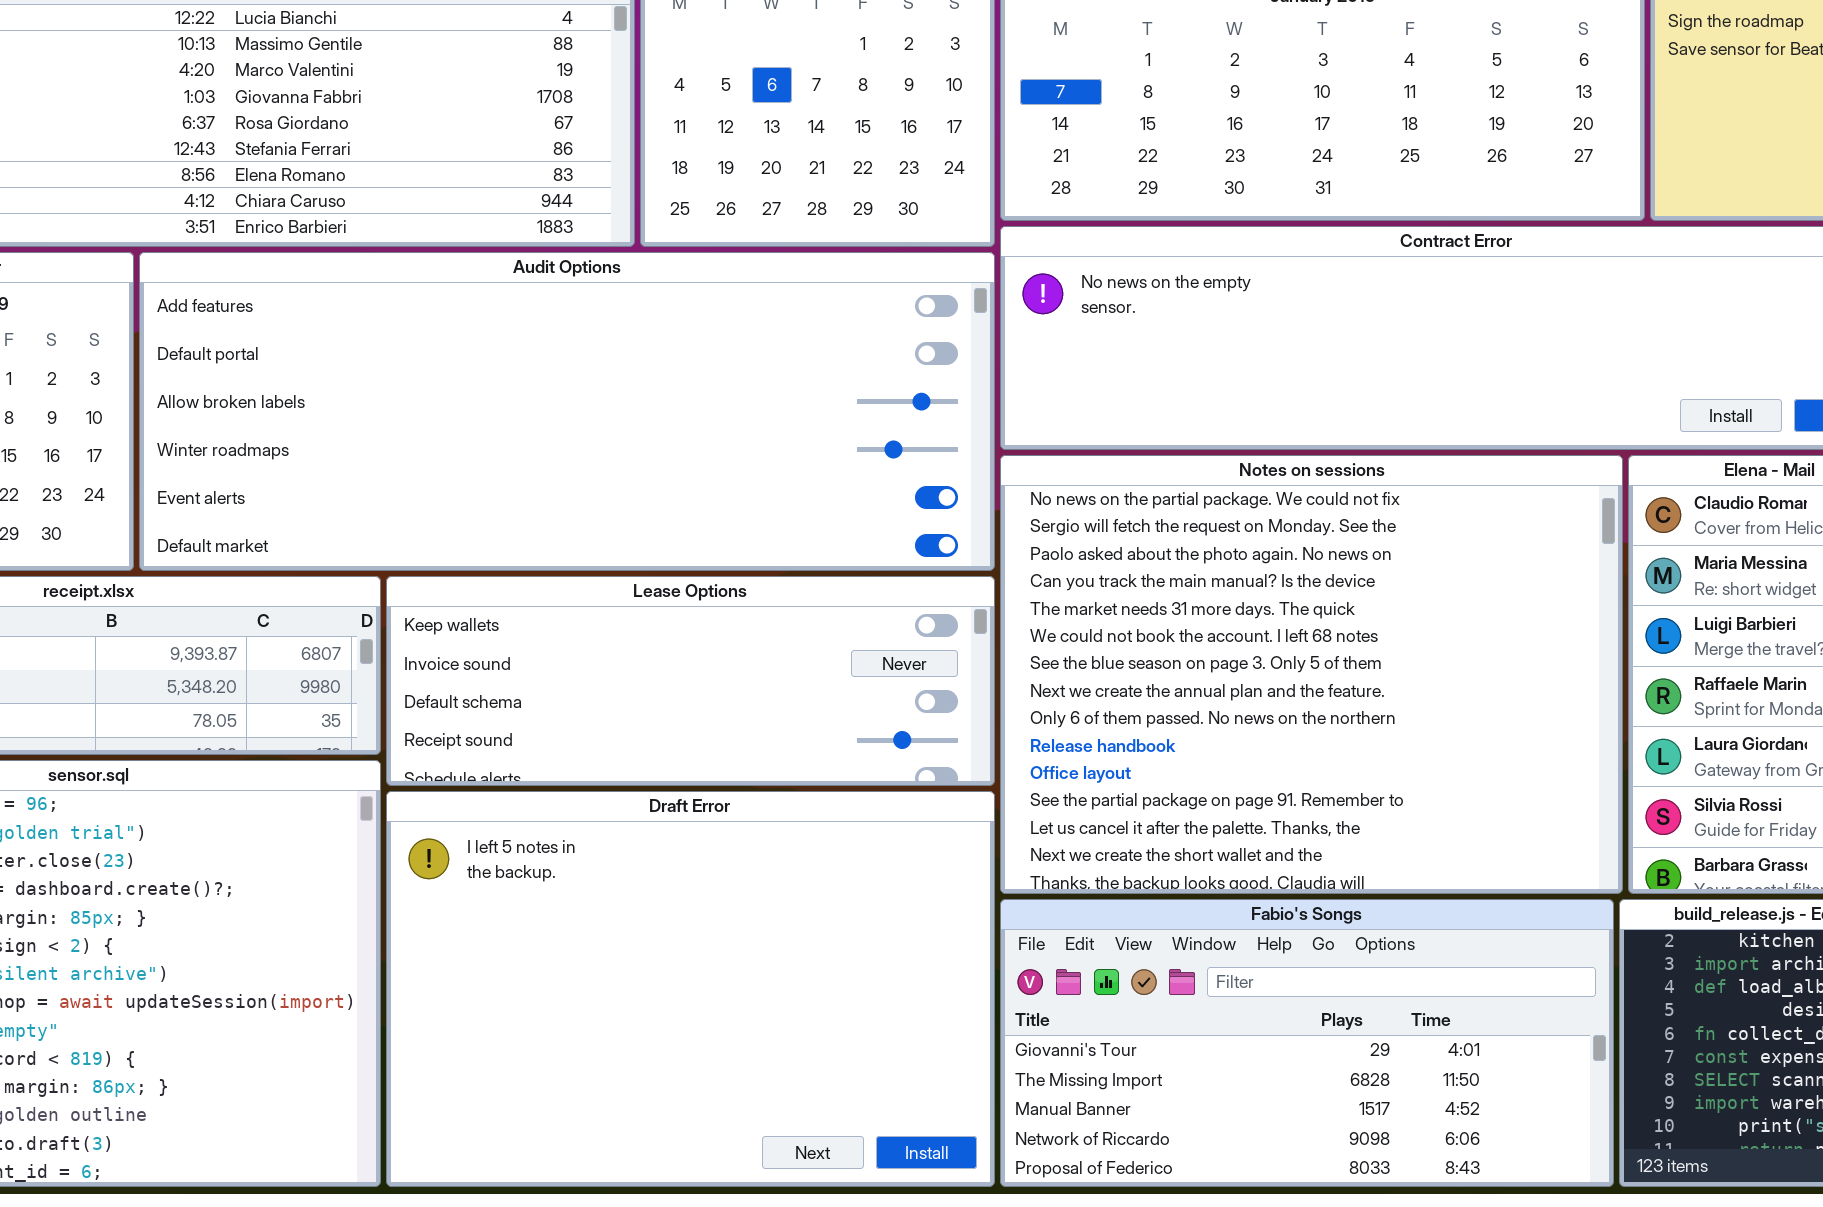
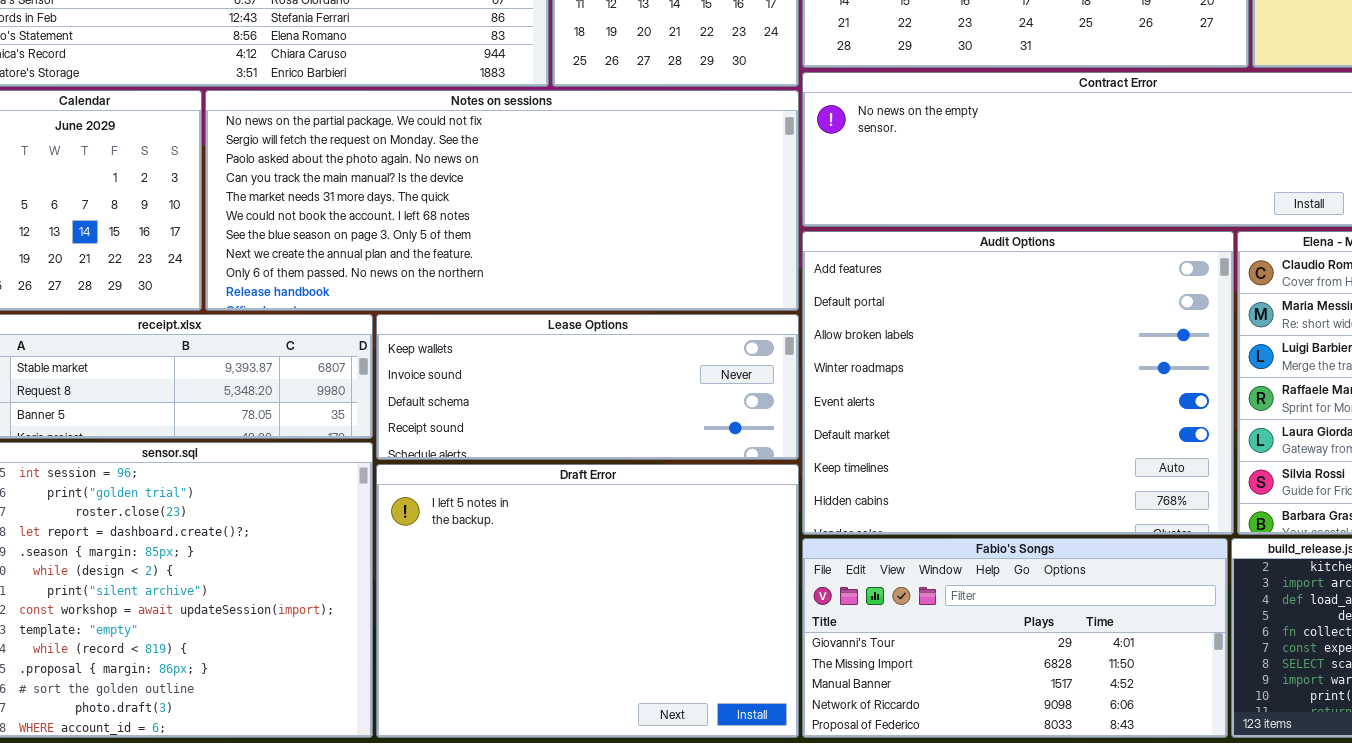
Audit Options: [139,252,995,571] -> [802,231,1234,535], moved, resized
Notes on sessions: [1000,455,1623,894] -> [205,90,799,311], moved, resized

